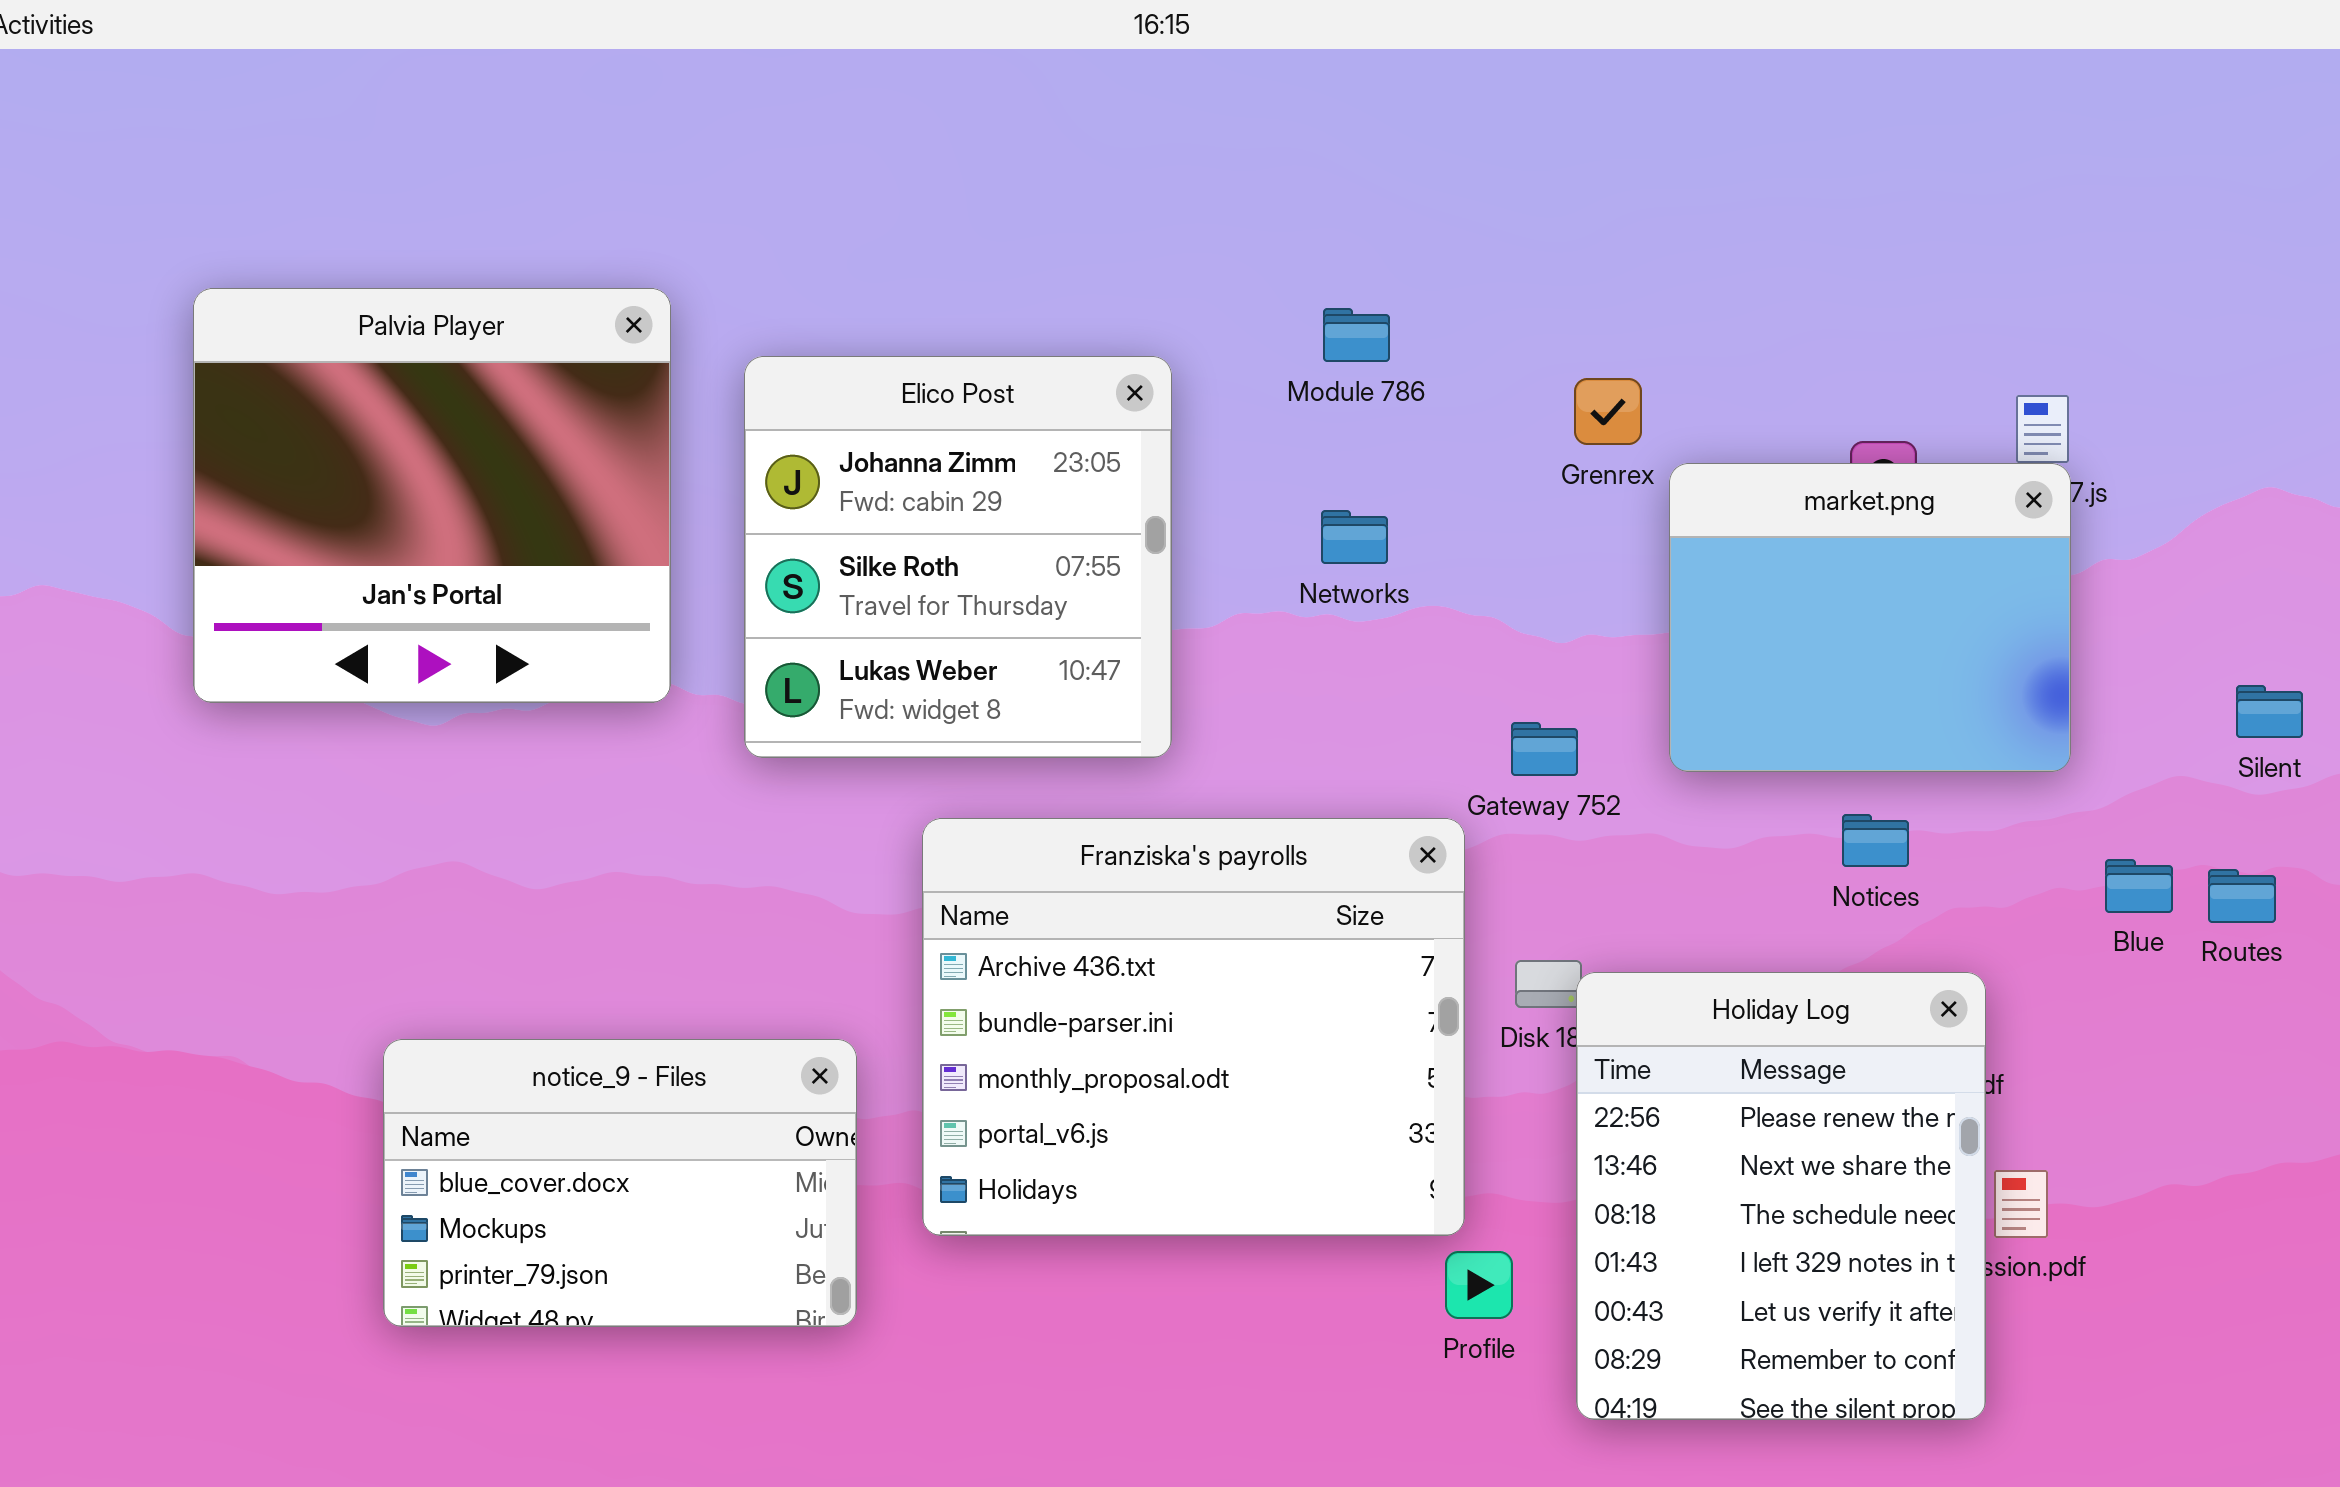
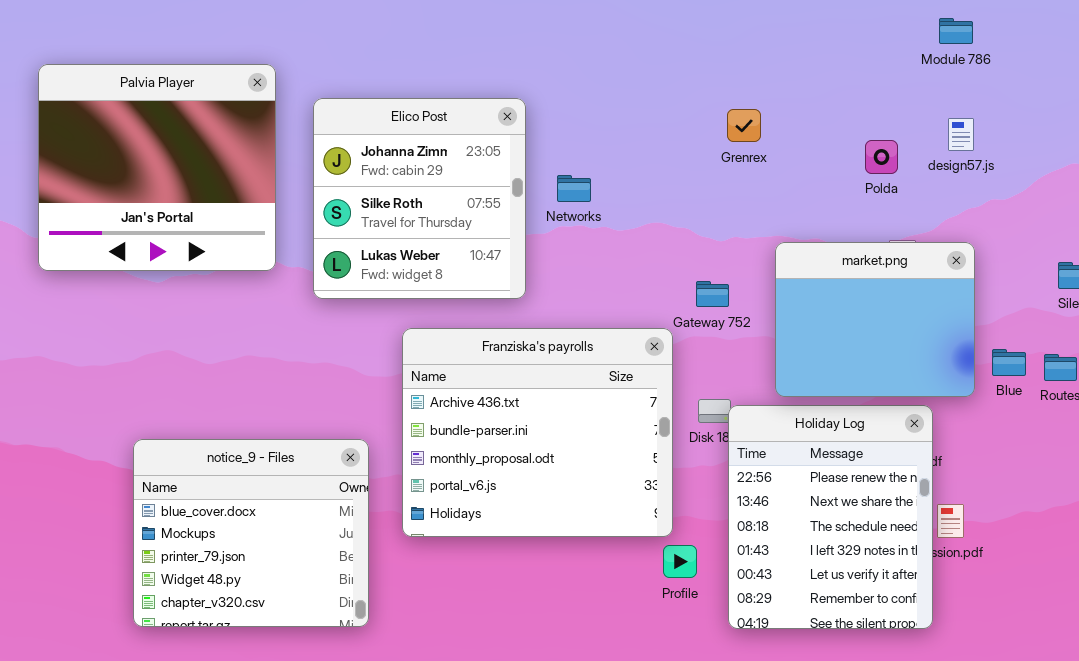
Module 786: [1323,308,1390,362] -> [939,18,973,44], moved
market.png: [1669,463,2071,772] -> [775,242,975,397], moved
Networks: [1321,510,1388,564] -> [557,175,591,202], moved
notice_9 - Files: [383,1039,857,1327] -> [133,439,369,627], resized

